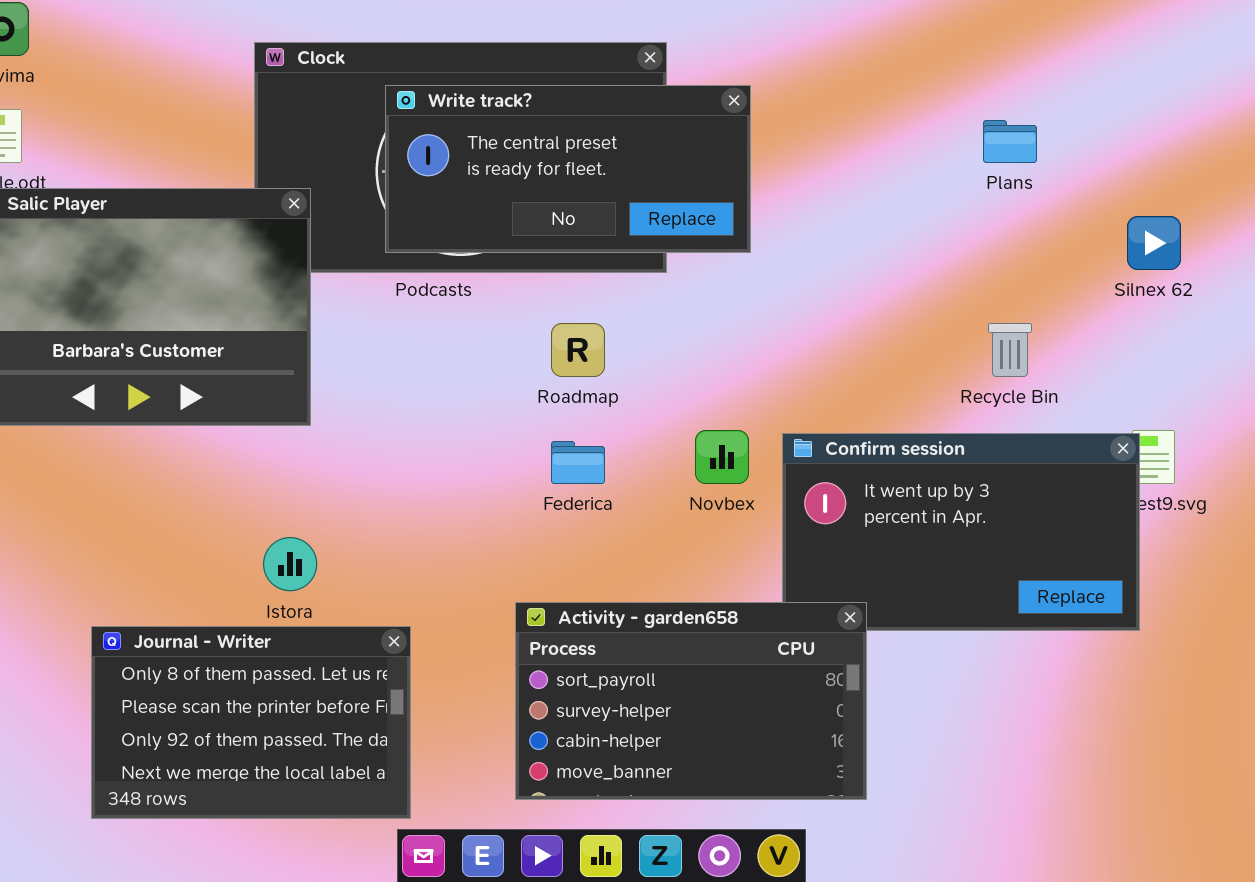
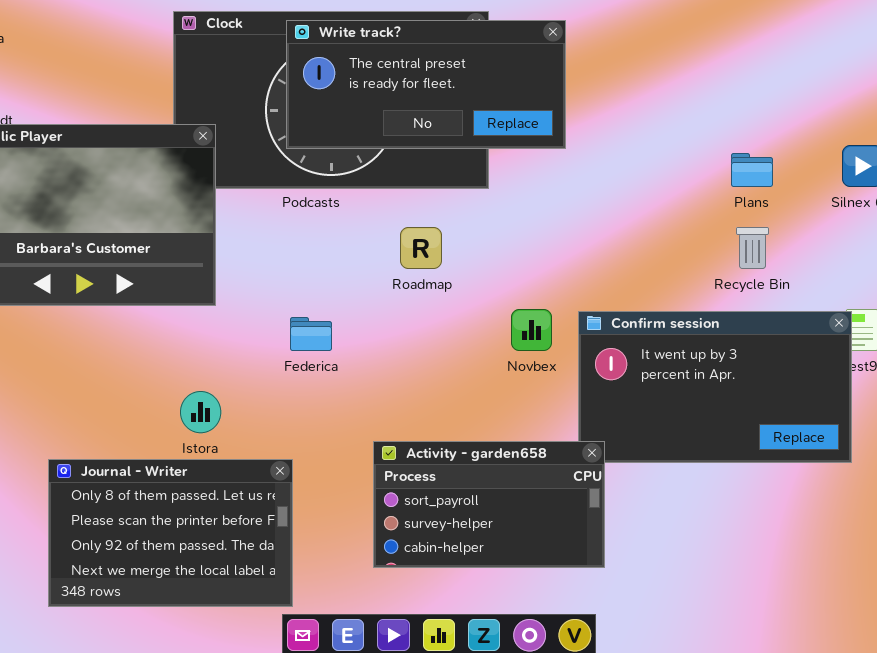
Write track?: [385,85,751,253] -> [286,20,566,149], moved
Plans: [983,120,1037,163] -> [731,153,773,187], moved
Federica: [551,441,605,484] -> [290,317,332,351], moved
Activity - garden658: [515,602,867,800] -> [373,441,605,568], resized

